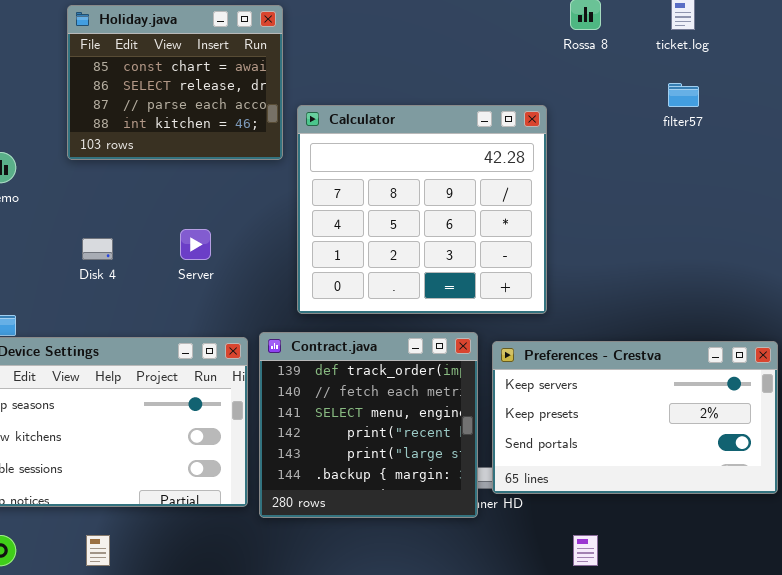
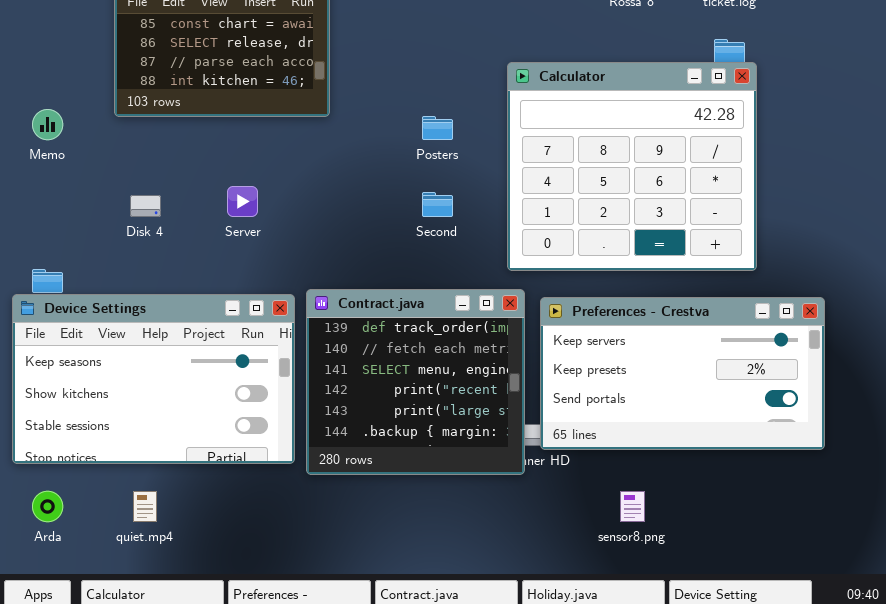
Calculator: [297,105,547,314] -> [507,62,757,271], moved

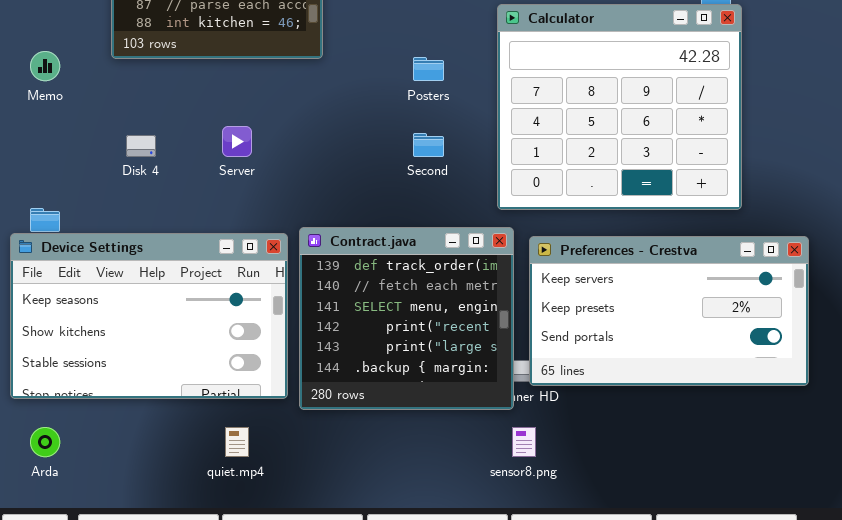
quiet.mp4: [133,491,157,522] -> [225,427,249,457], moved
sensor8.png: [620,491,645,522] -> [512,427,536,457], moved

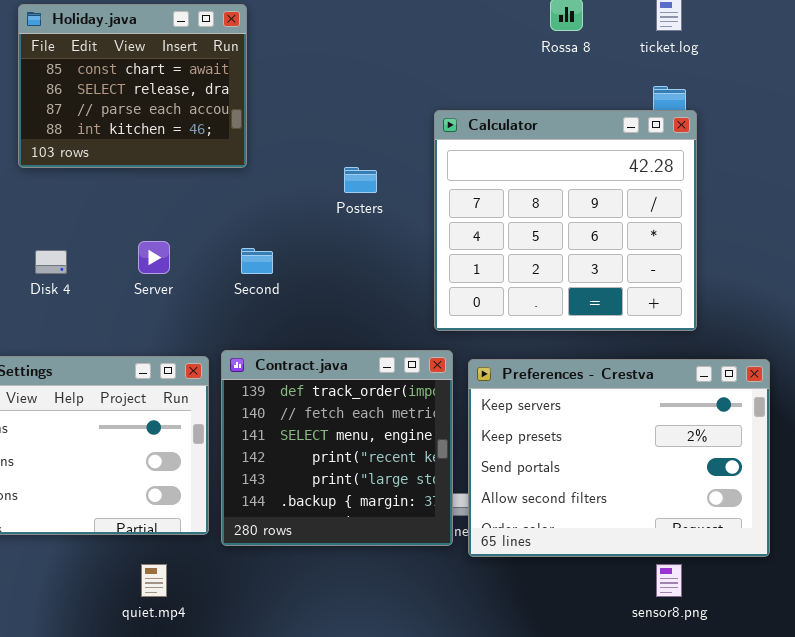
Second: [413,133,444,157] -> [241,248,273,274], moved
Preferences - Crestva: [529,236,809,386] -> [468,359,770,557], resized
sensor8.png: [512,427,536,457] -> [656,564,682,597], moved

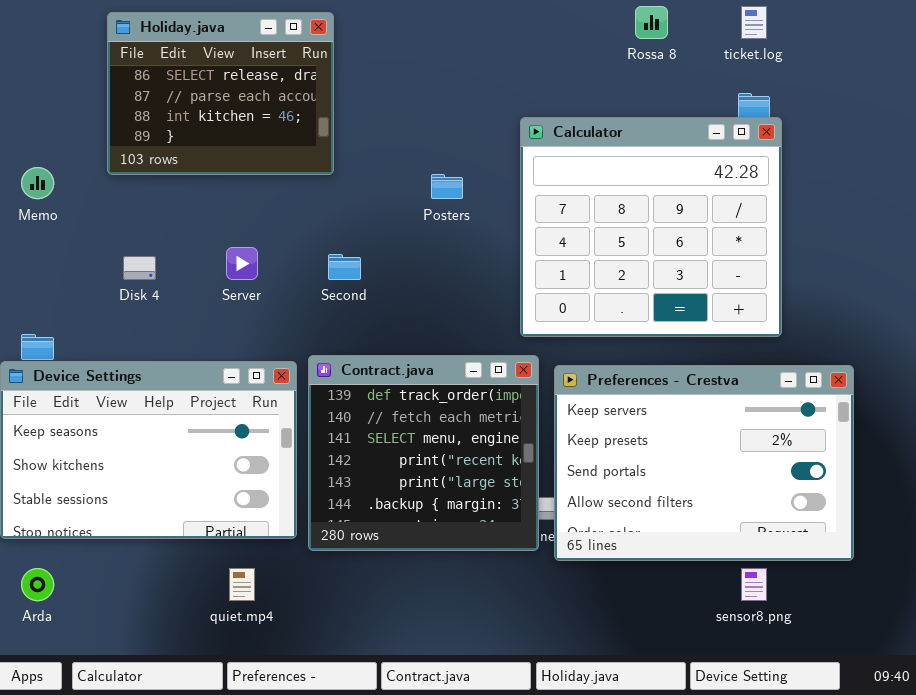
Holiday.java: [18,4,247,168] -> [107,12,334,175], scrolled down 1 row

